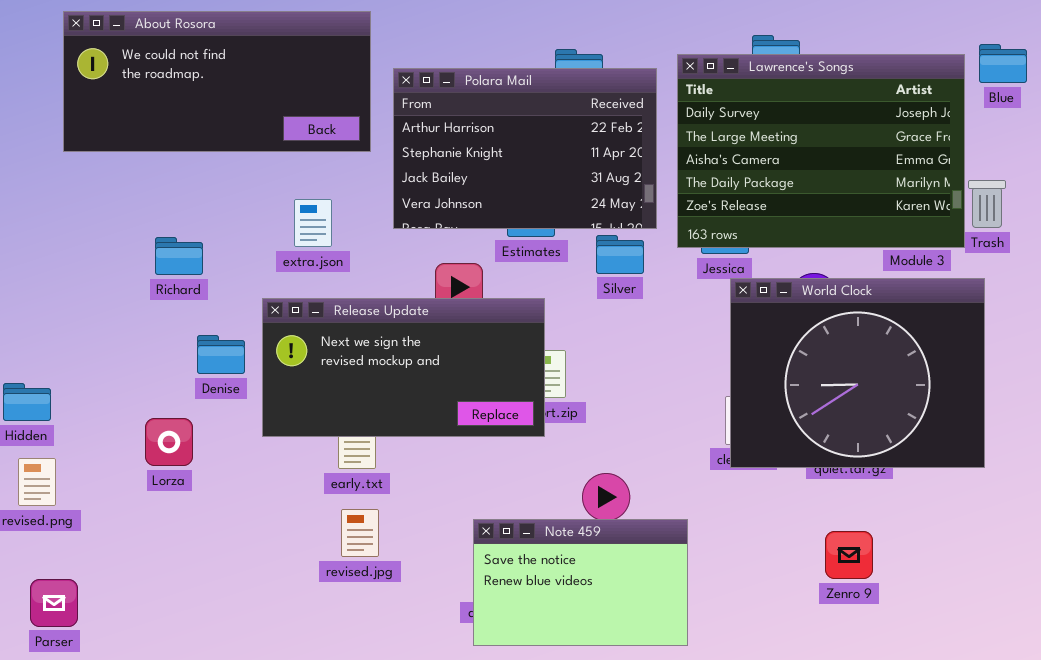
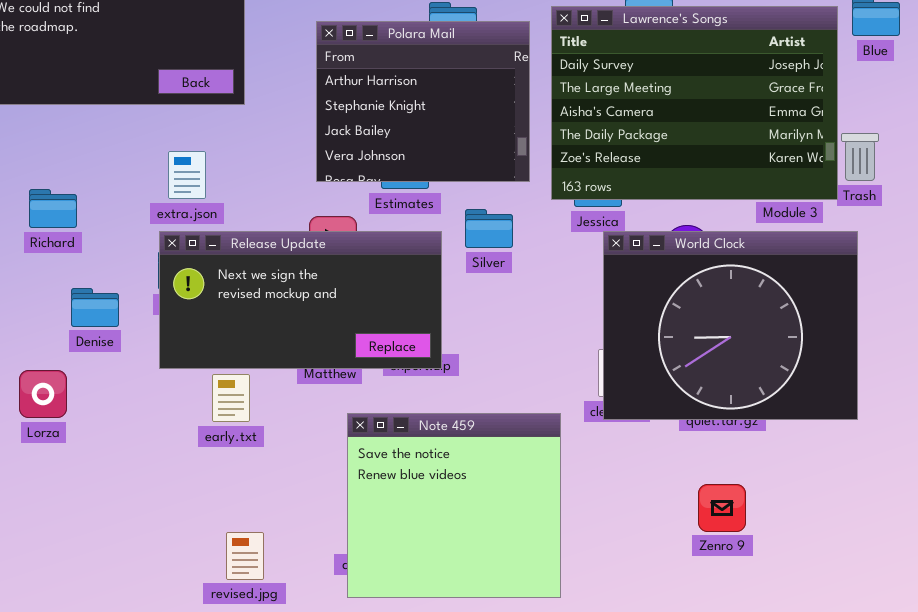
Polara Mail: [393,68,657,229] -> [316,21,530,182], resized
Silver: [596,235,644,274] -> [465,209,513,248], moved
Release Update: [262,298,545,437] -> [159,231,442,369], moved
revised.jpg: [341,509,379,557] -> [226,532,264,580], moved
Note 459: [473,519,688,646] -> [347,413,561,598], resized

